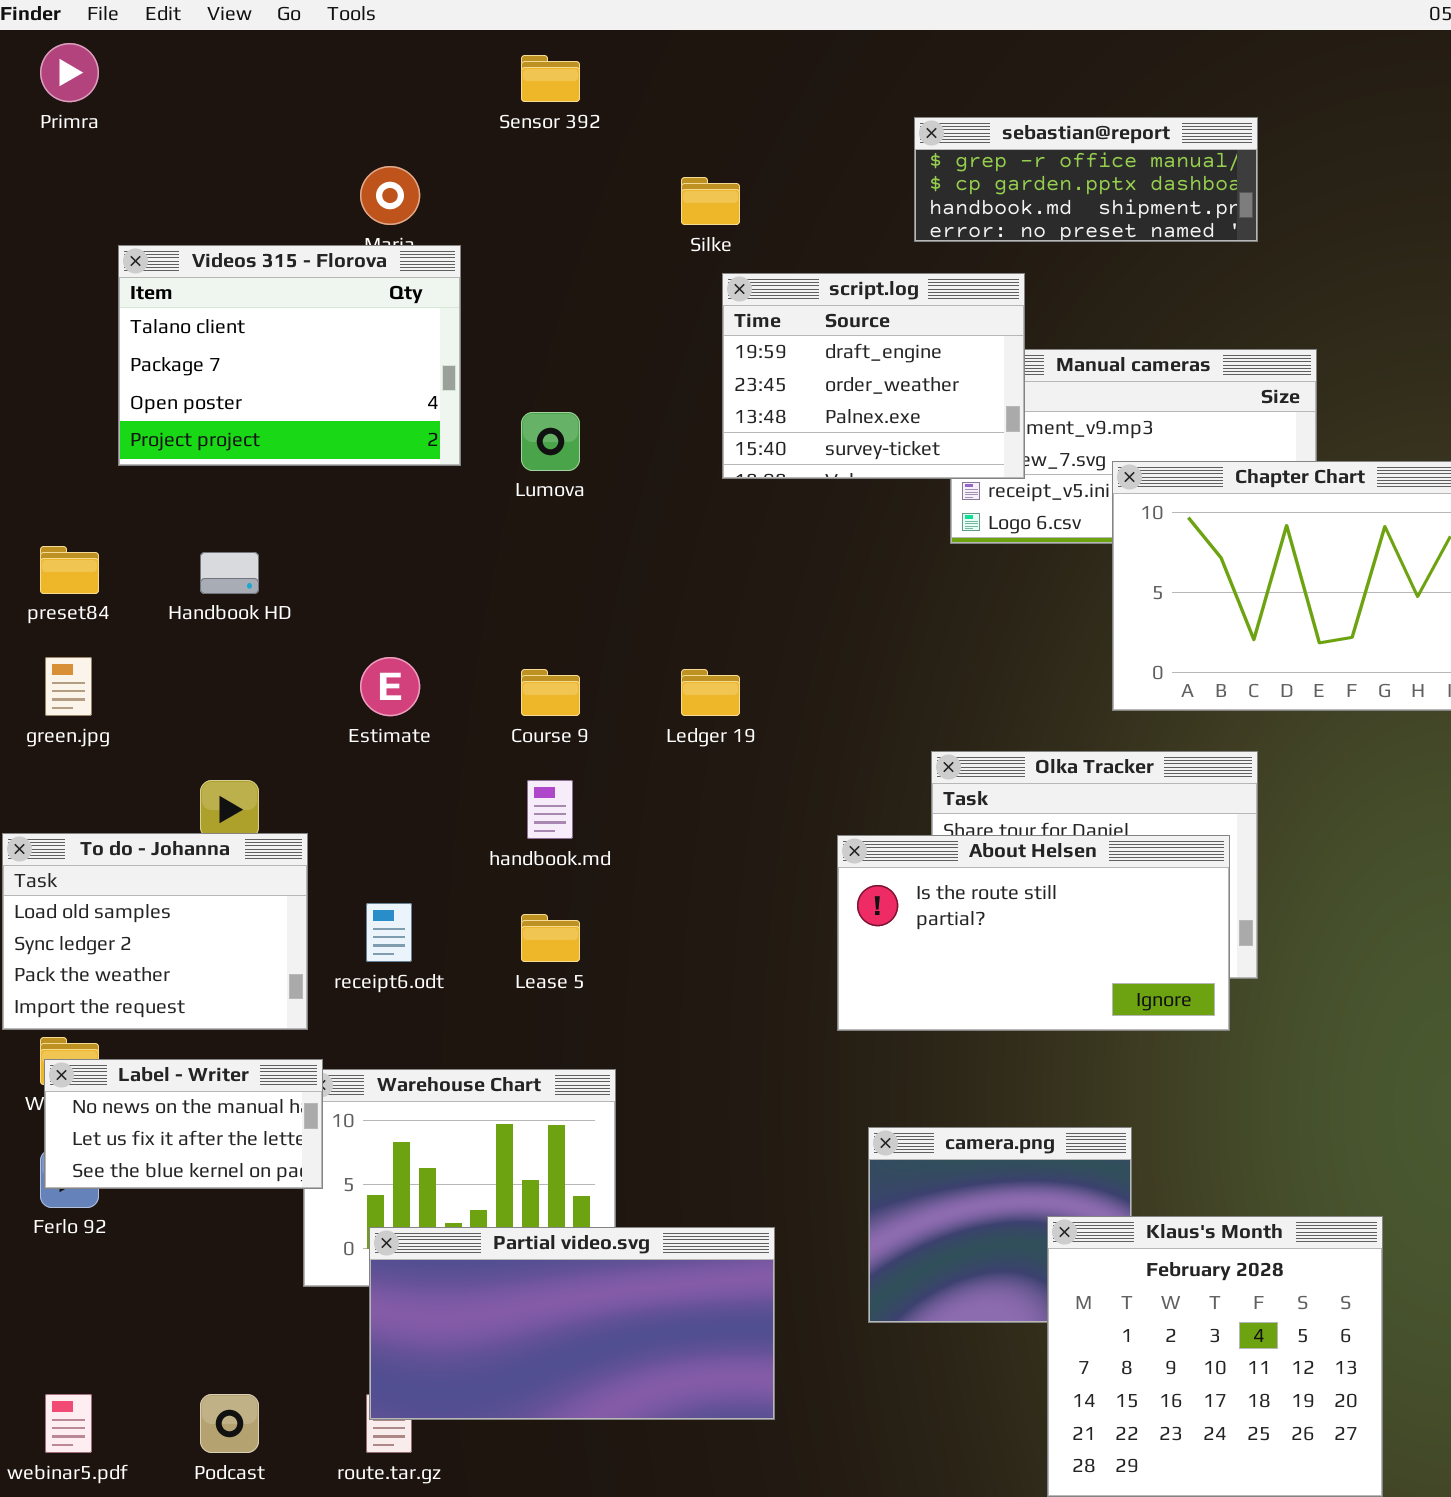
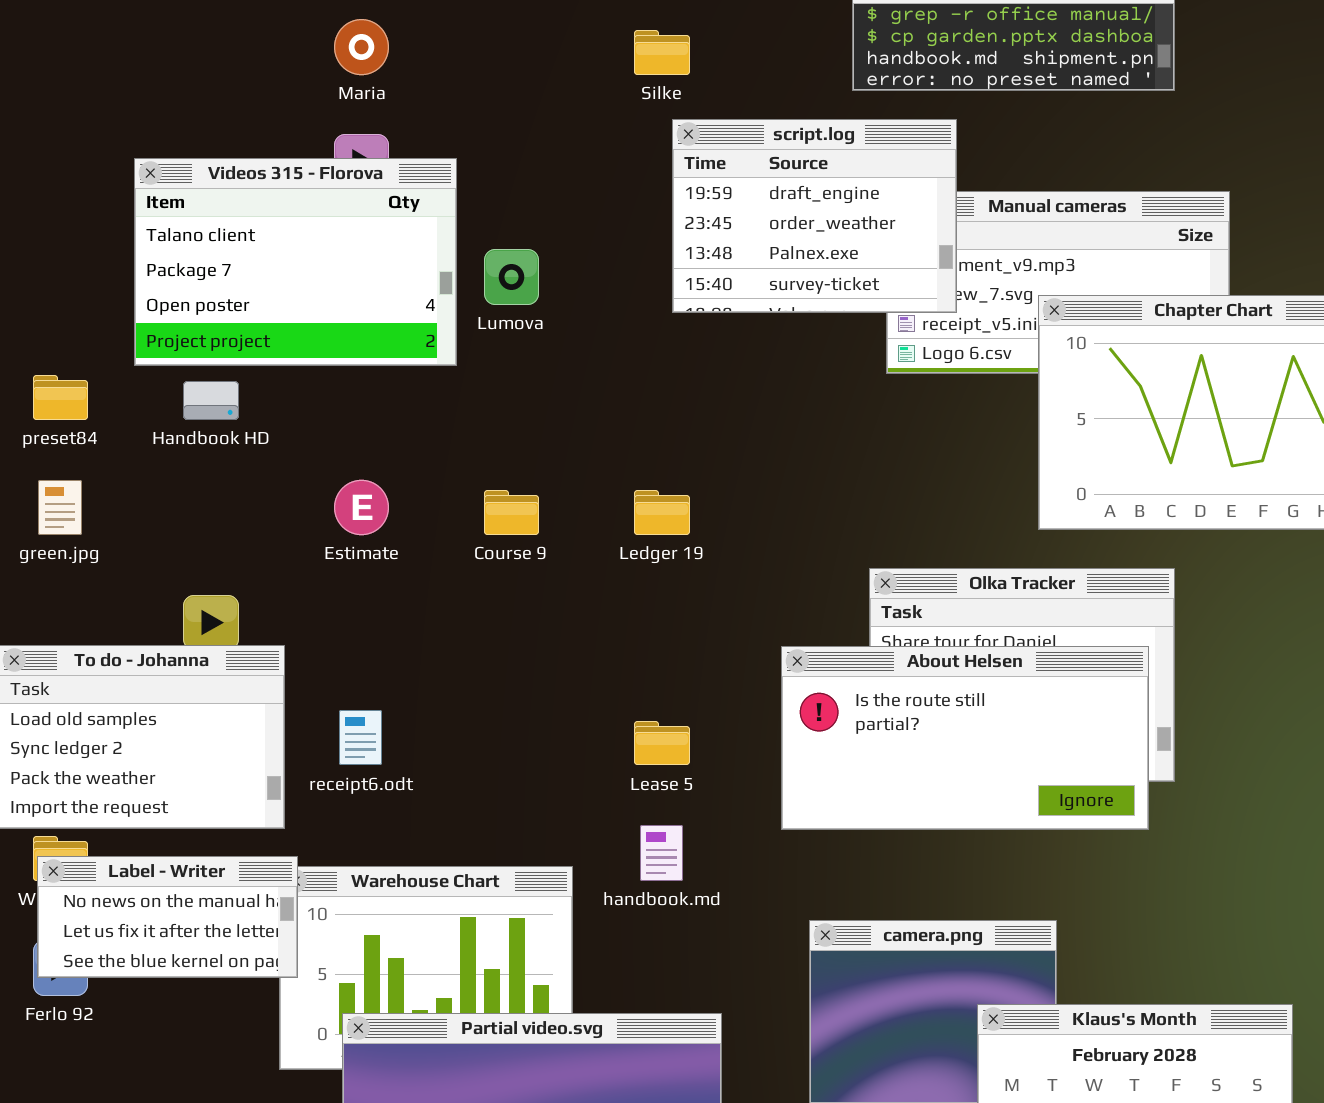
Videos 315 - Florova: [118,245,461,466] -> [134,158,457,366], moved
handbook.md: [527,780,573,839] -> [640,825,683,881], moved
Lease 5: [521,914,580,962] -> [634,721,690,765], moved

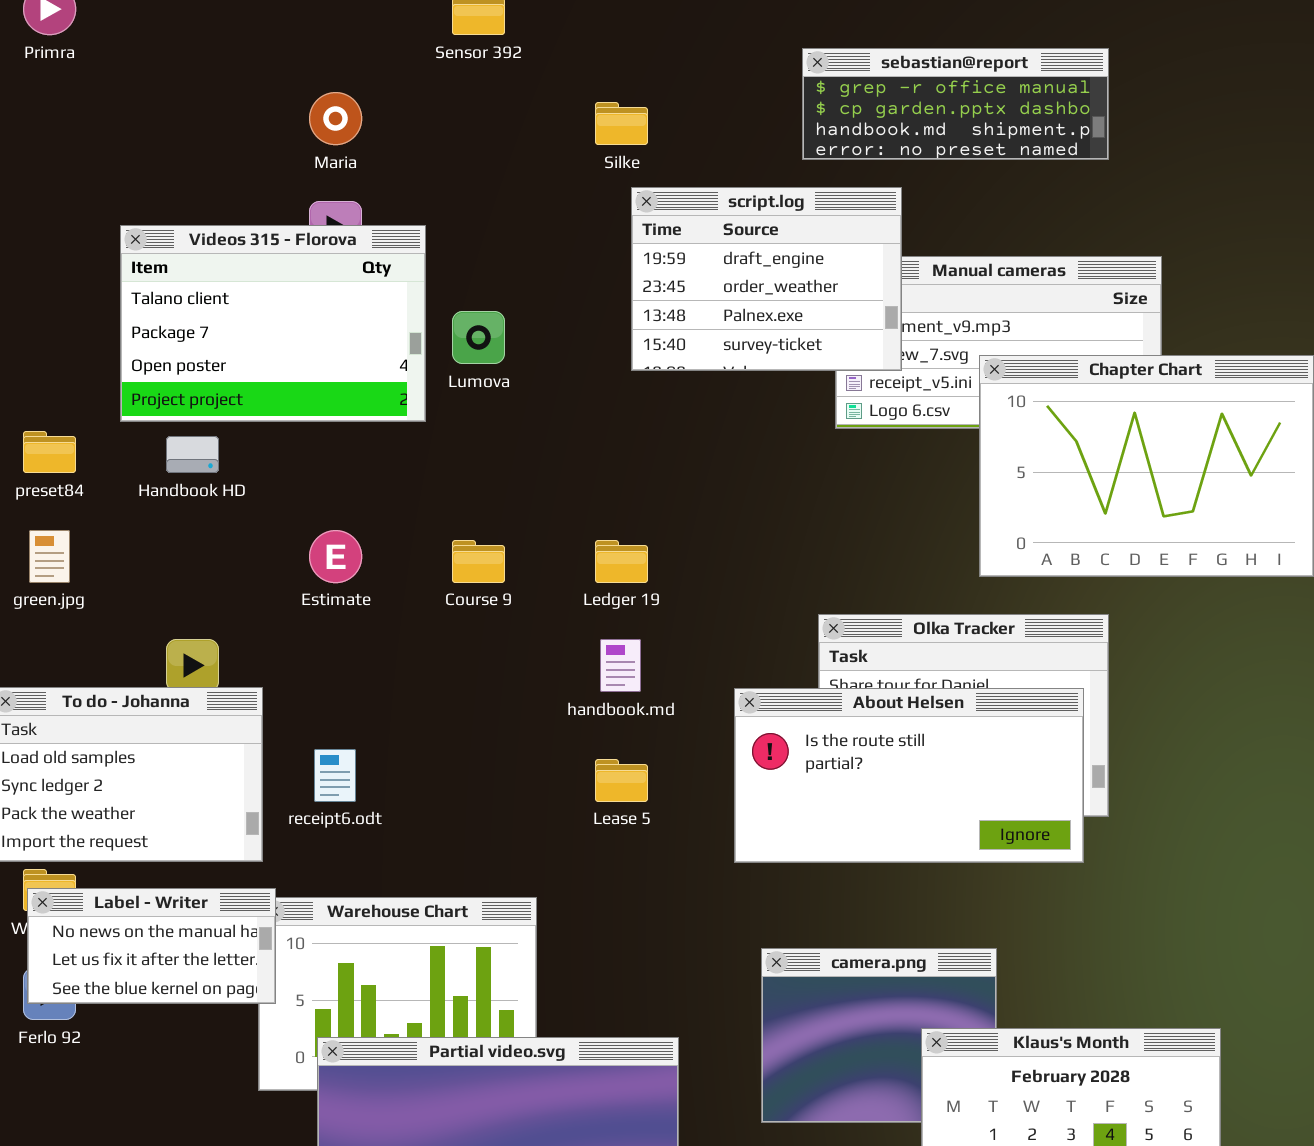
handbook.md: [640,825,683,881] -> [600,639,641,692], moved

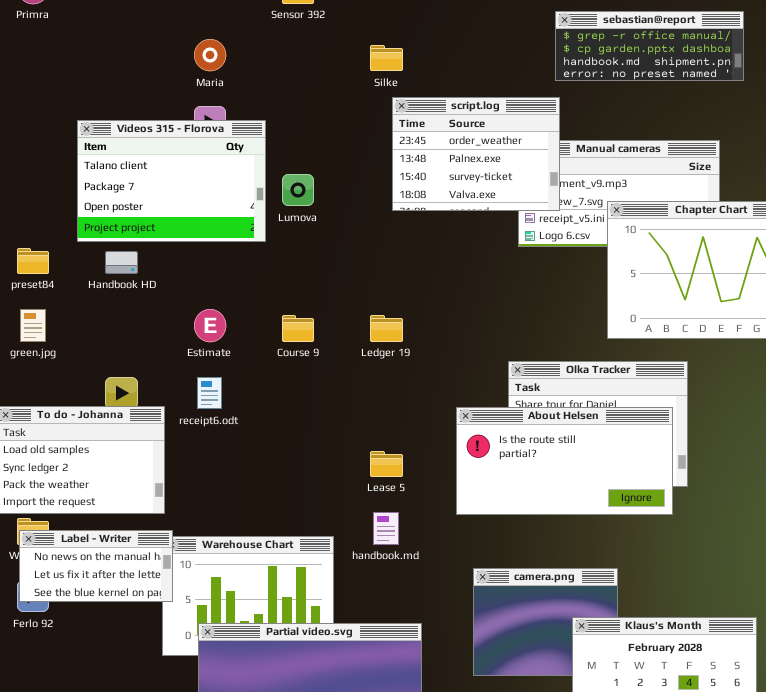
sebastian@report: [802,48,1109,160] -> [555,11,744,81], moved
script.log: [631,187,902,371] -> [392,97,560,211], scrolled down 1 row
handbook.md: [600,639,641,692] -> [373,512,399,545], moved
receipt6.odt: [314,749,356,802] -> [197,377,222,409], moved

